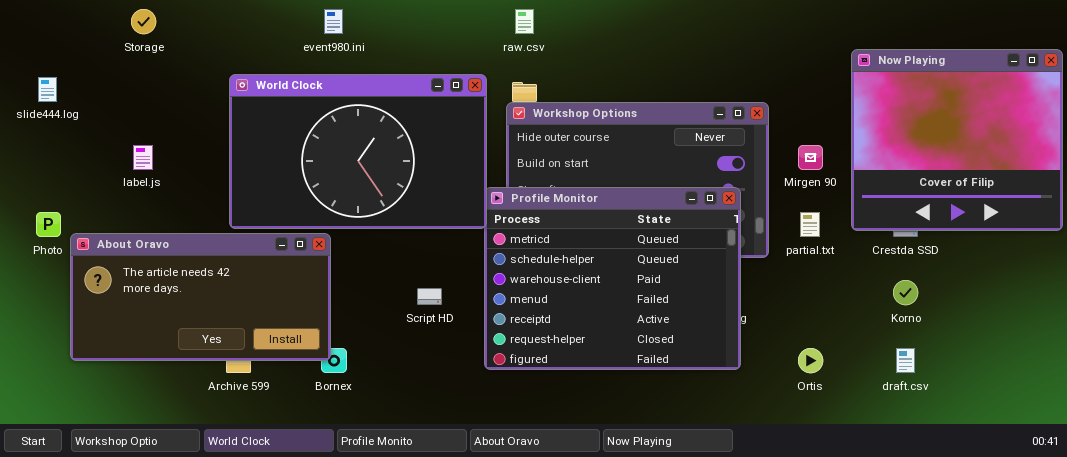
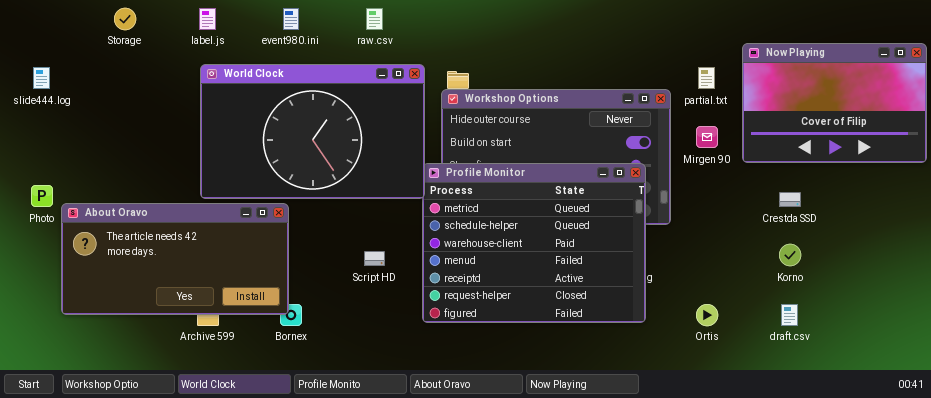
raw.csv: [515,9,534,34] -> [366,8,383,30], moved
Now Playing: [851,49,1063,231] -> [742,43,927,163], resized
label.js: [133,145,153,170] -> [199,8,216,30], moved
partial.txt: [800,212,820,237] -> [698,67,715,89], moved

